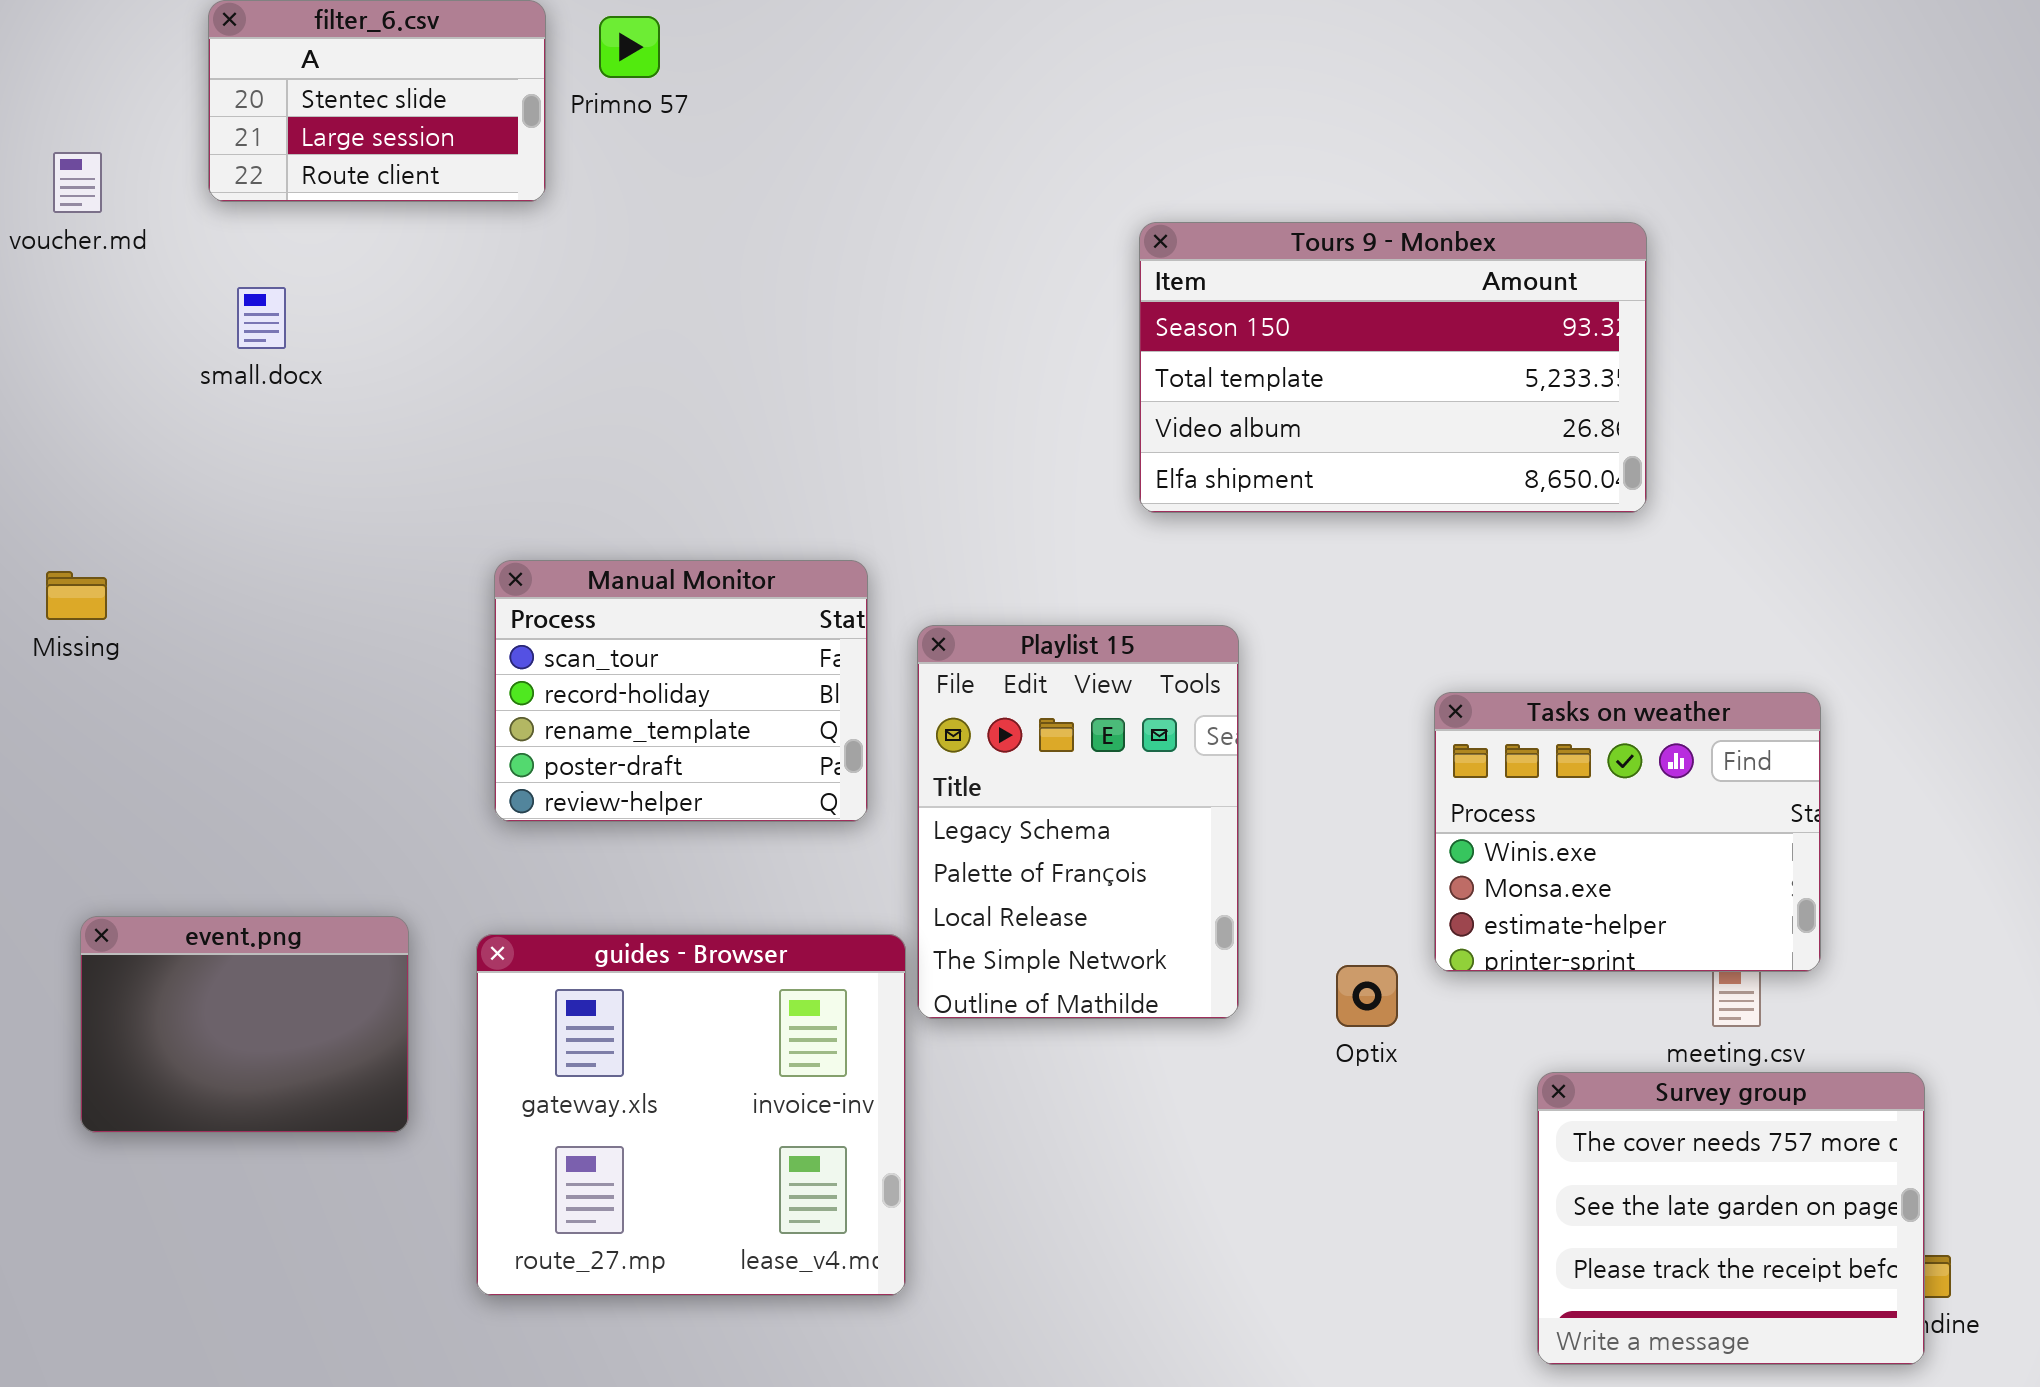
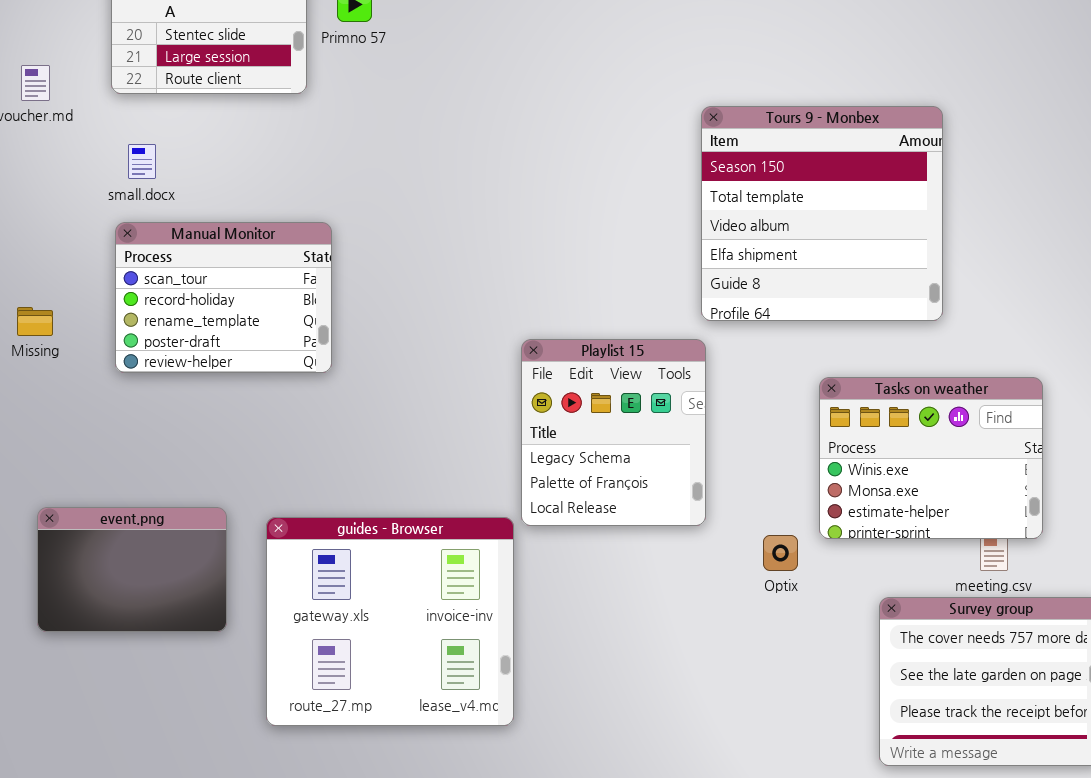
Tours 9 - Monbex: [1139,222,1647,513] -> [701,106,943,321], resized
Manual Monitor: [494,560,868,822] -> [115,222,332,373], moved
Playlist 15: [917,625,1239,1019] -> [521,339,706,526], resized

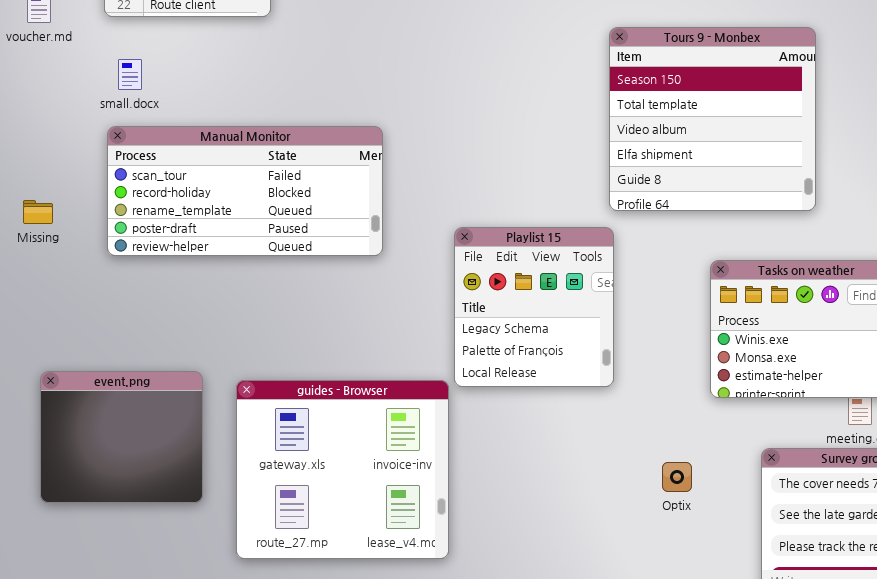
Manual Monitor: [115,222,332,373] -> [107,126,383,256], resized
event.png: [37,507,227,632] -> [40,371,203,503], resized
Optix: [763,535,798,571] -> [662,462,692,492], moved

